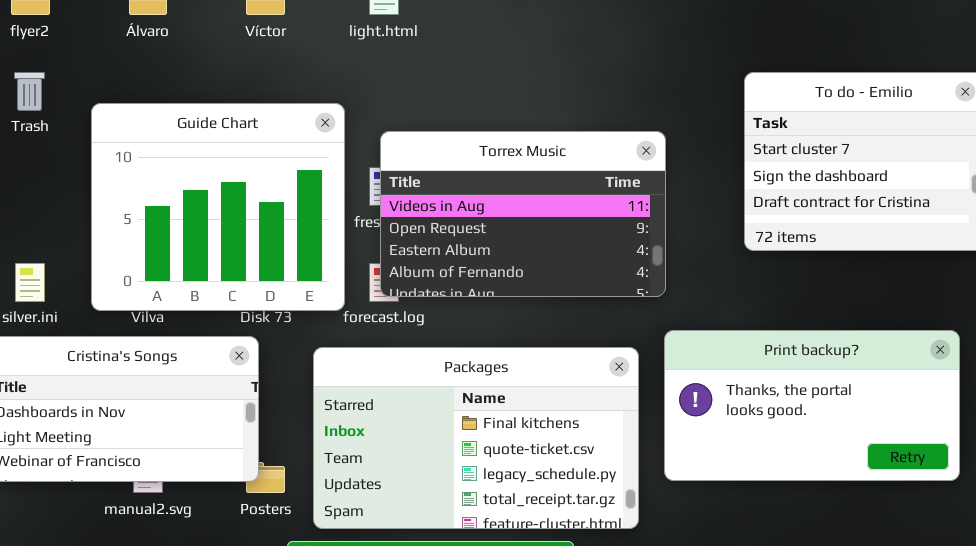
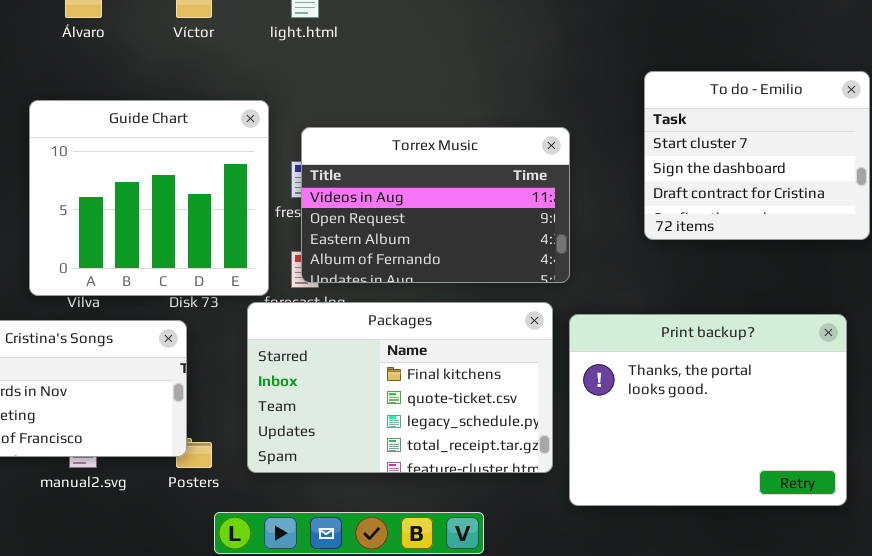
Print backup?: [664,330,960,481] -> [569,314,847,506], resized
Packages: [313,347,639,529] -> [247,302,553,473], moved

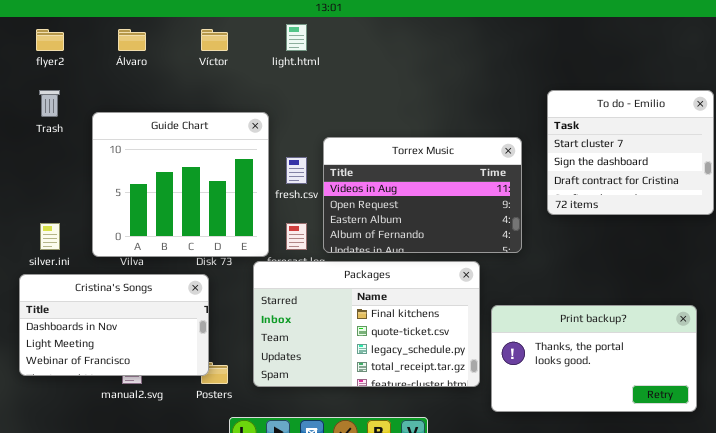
Torrex Music: [301,127,570,283] -> [323,137,522,253], moved
Print backup?: [569,314,847,506] -> [491,305,697,412], resized

